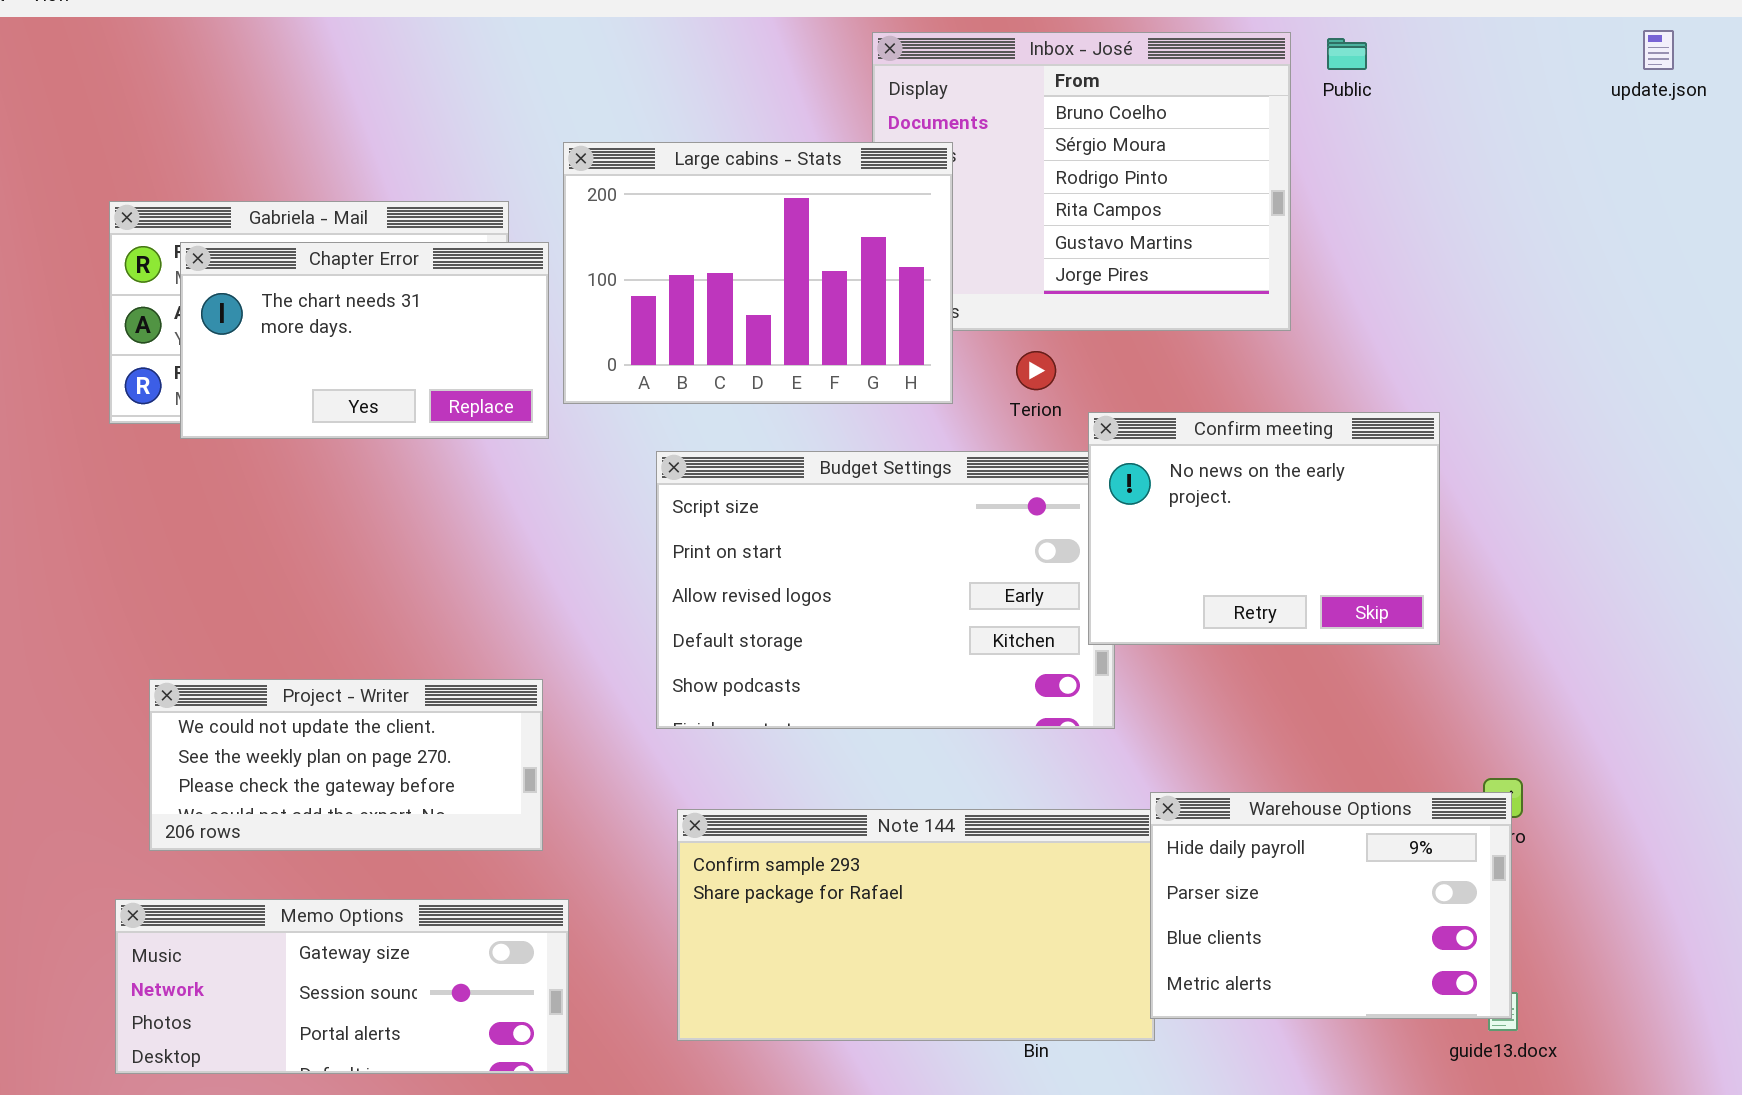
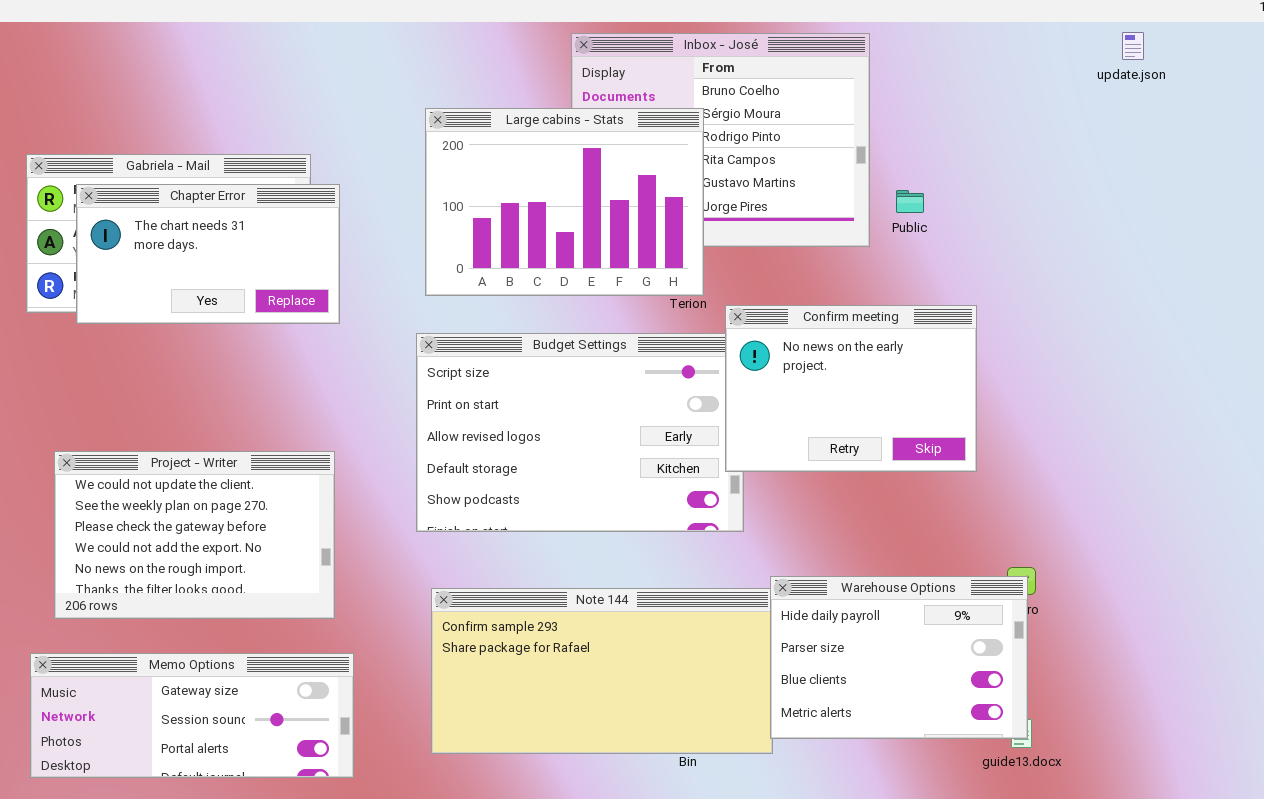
Public: [1327,38,1367,70] -> [896,190,924,213], moved
Large cabins - Stats: [563,142,953,404] -> [425,108,704,296], moved
Project - Writer: [149,679,543,851] -> [54,451,335,619], resized

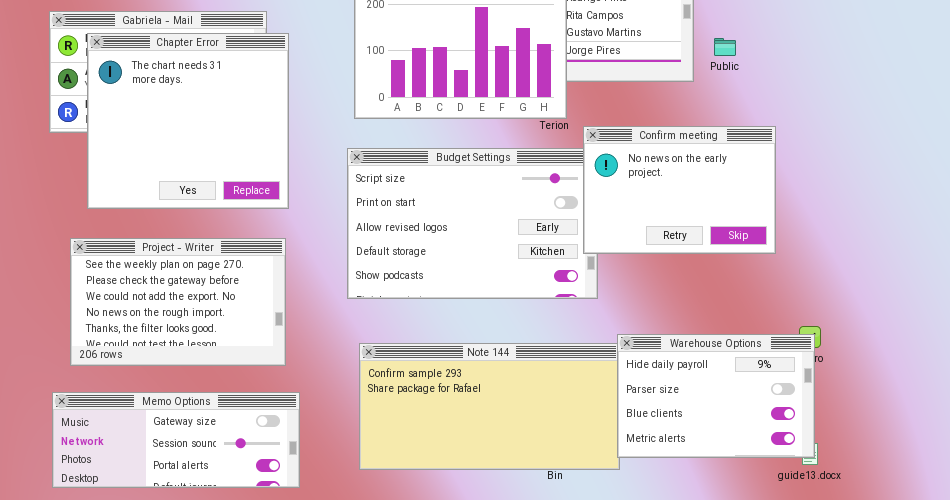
Chapter Error: [76,184,340,324] -> [87,33,289,209], resized
Project - Writer: [54,451,335,619] -> [70,238,286,366], scrolled down 1 row

